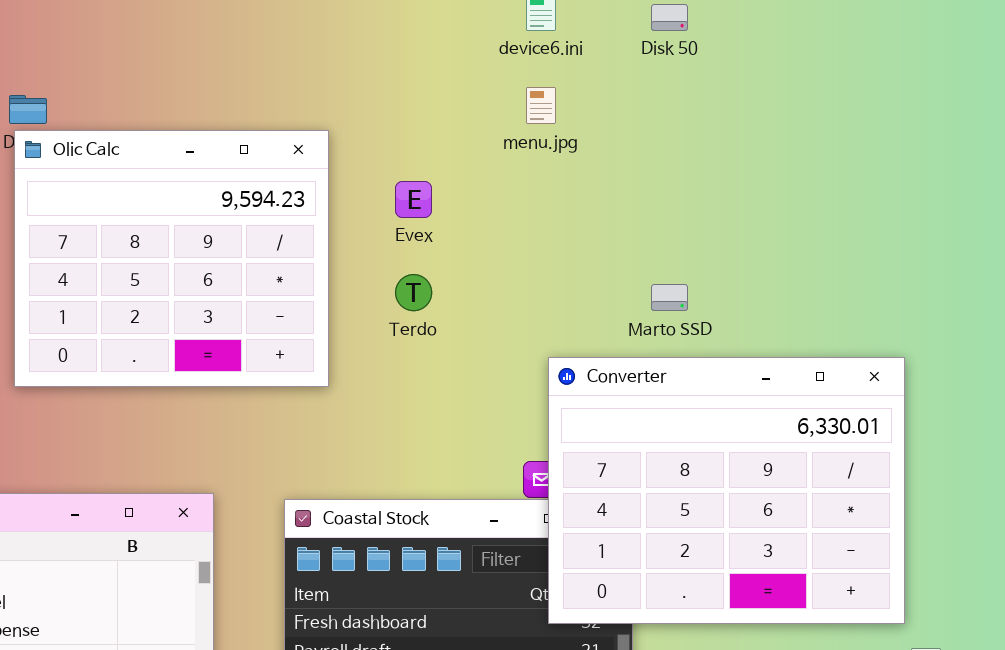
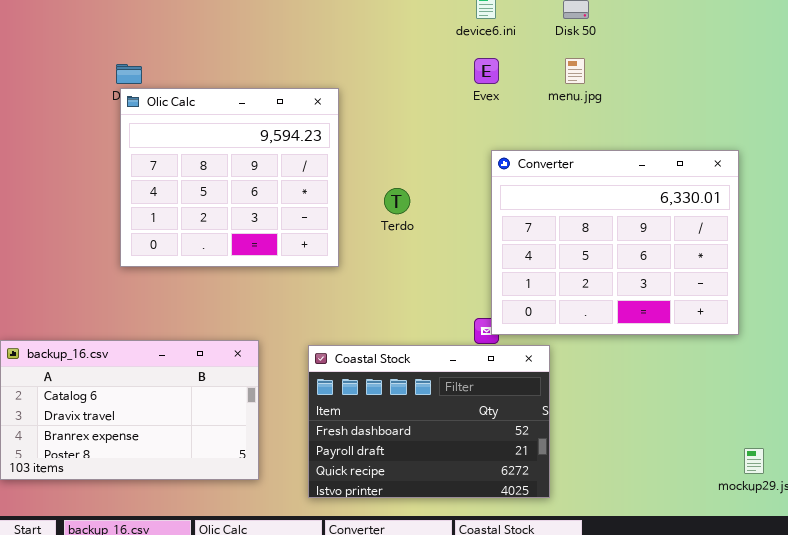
menu.jpg: [526,87,556,124] -> [565,58,585,84], moved
Evex: [395,181,432,218] -> [474,58,499,84], moved
Converter: [548,357,905,624] -> [491,150,739,335], moved

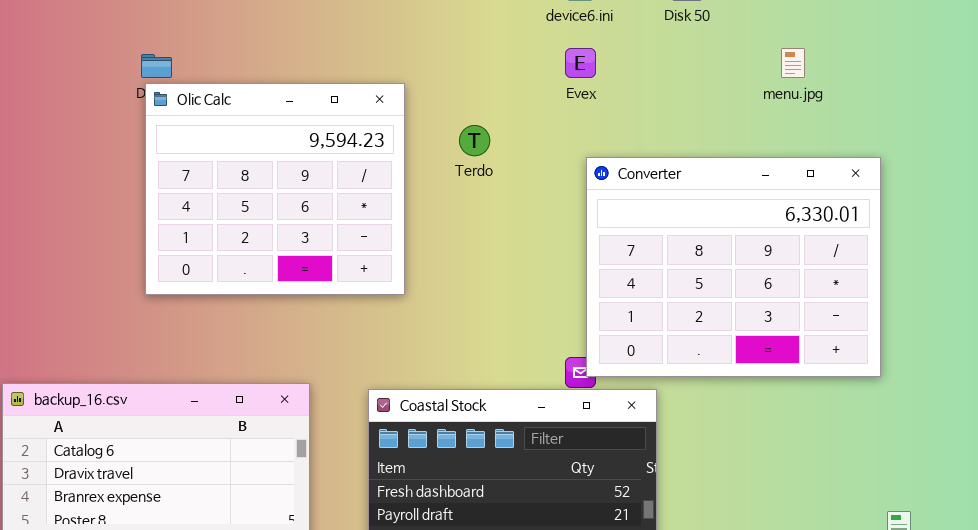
menu.jpg: [565,58,585,84] -> [781,48,805,78], moved
Terdo: [384,188,410,214] -> [459,125,490,156], moved

